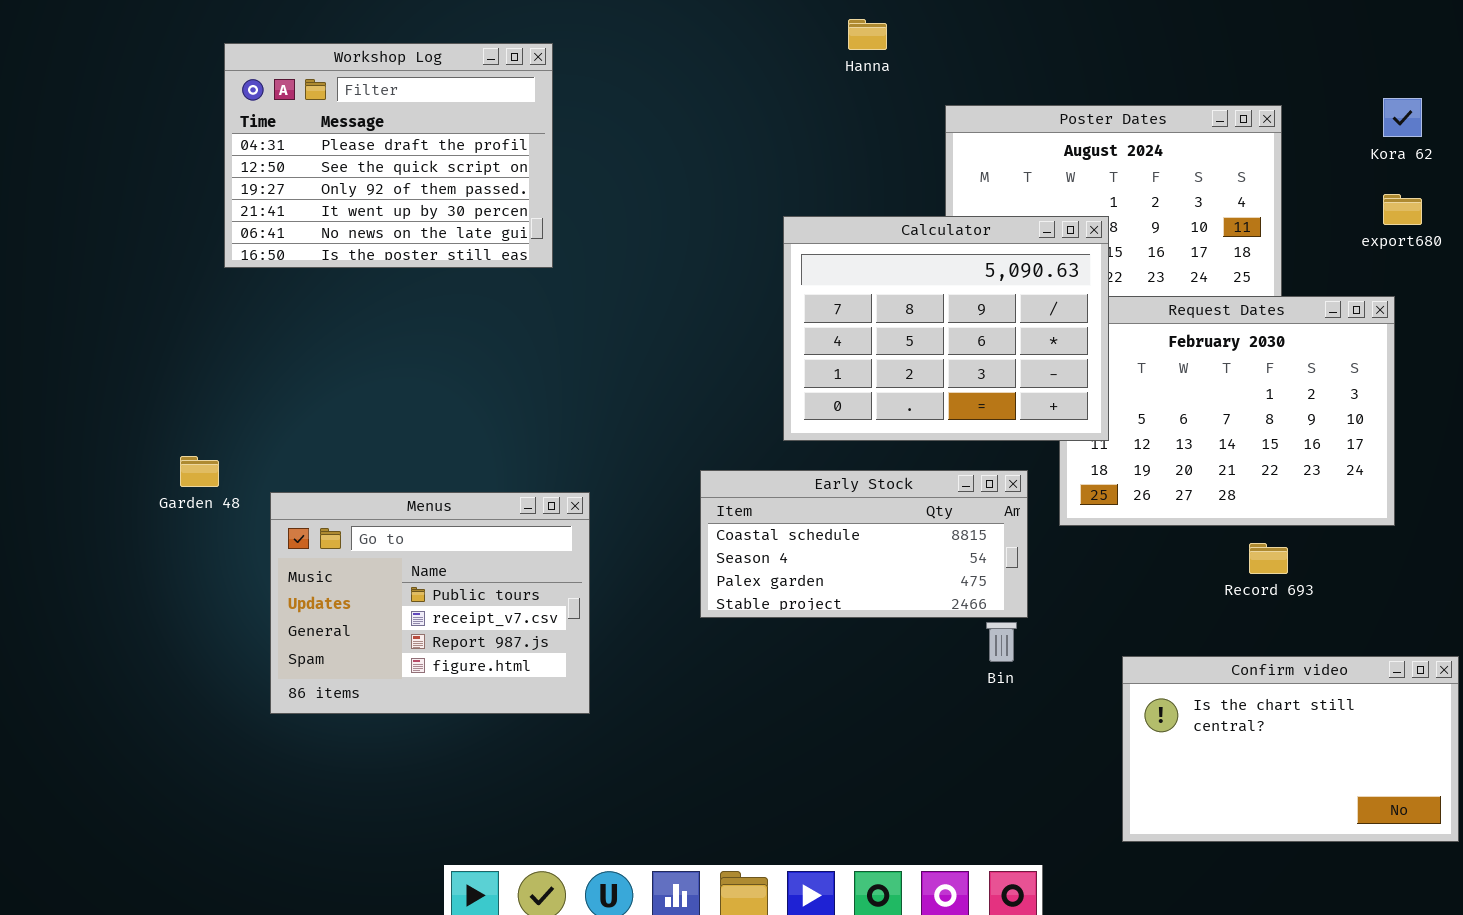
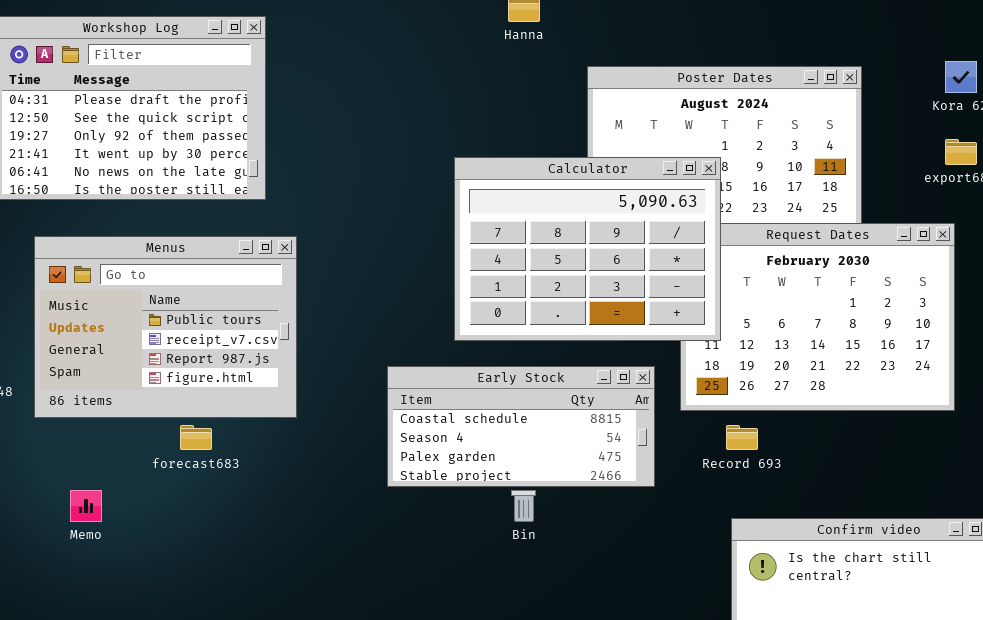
Menus: [270,492,590,714] -> [34,236,297,418], moved
Record 693: [1249,543,1288,574] -> [726,425,758,450], moved
Bin: [986,622,1017,662] -> [511,490,536,522], moved

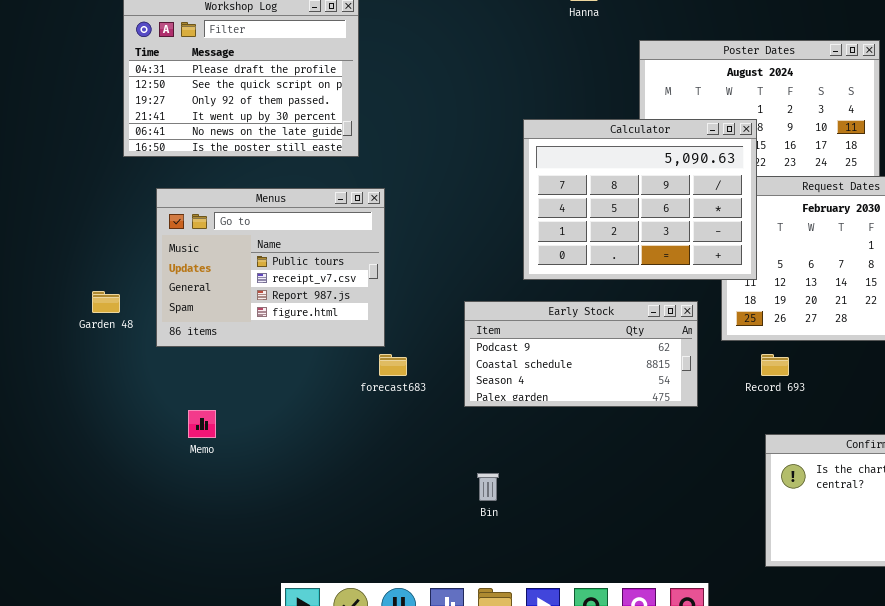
Early Stock: [387,366,655,487] -> [464,301,698,407], scrolled up 1 row
forecast683: [180,425,212,450] -> [379,354,407,376], moved
Bin: [511,490,536,522] -> [477,473,499,501], moved

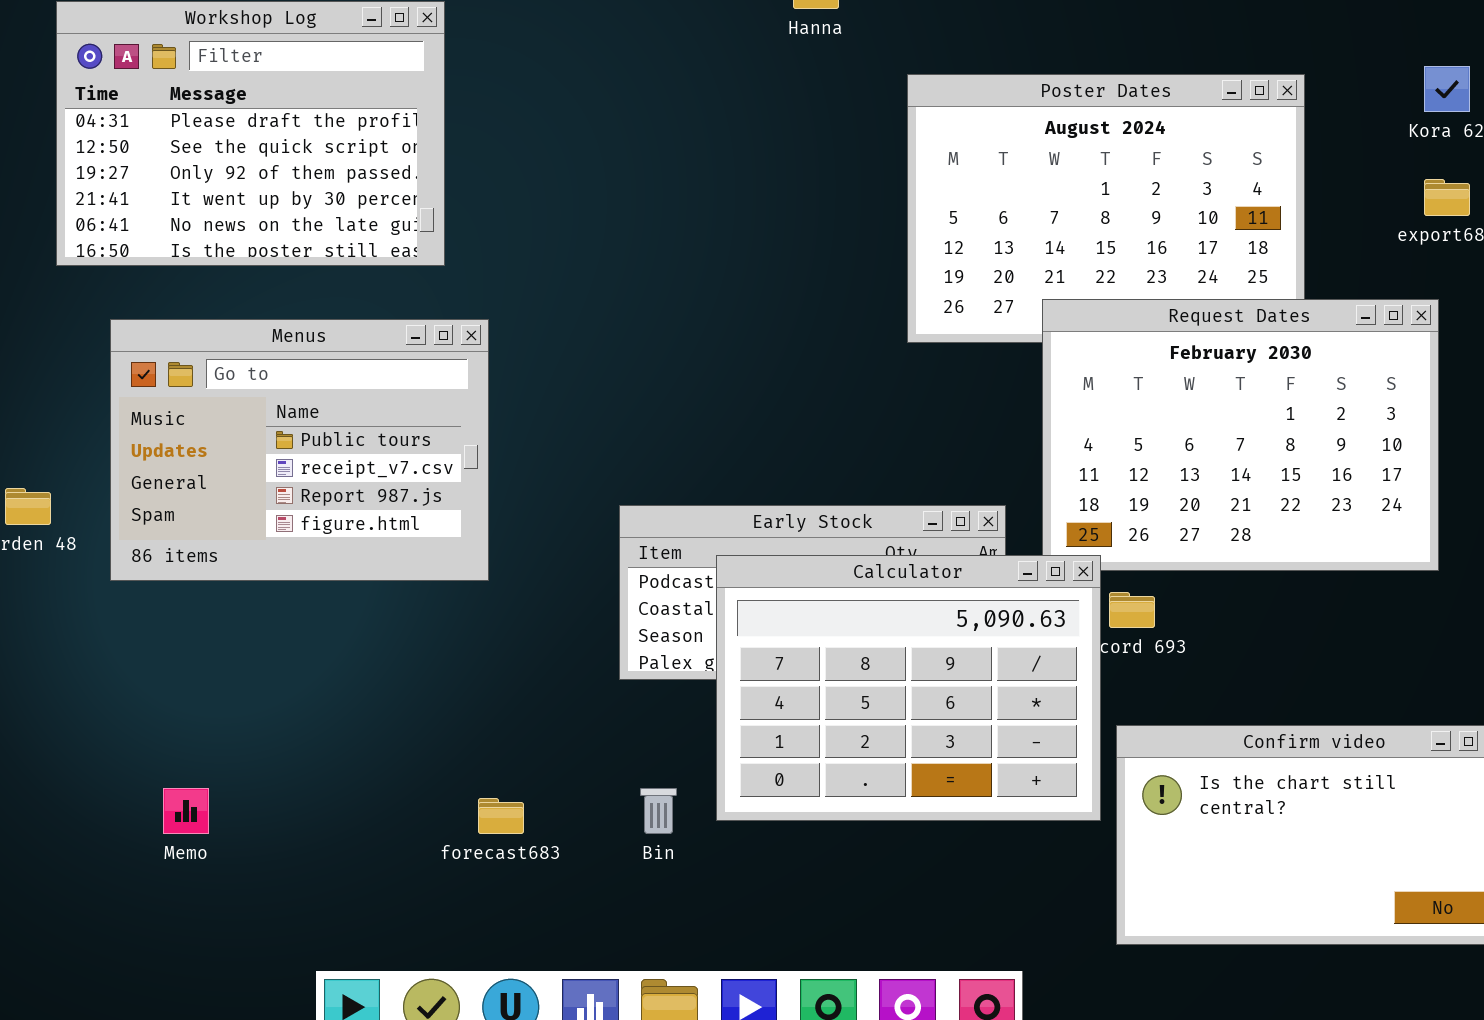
Calculator: [523,119,757,280] -> [716,555,1101,821], moved
forecast683: [379,354,407,376] -> [478,798,524,834], moved
Memo: [188,410,216,438] -> [163,788,209,834], moved

